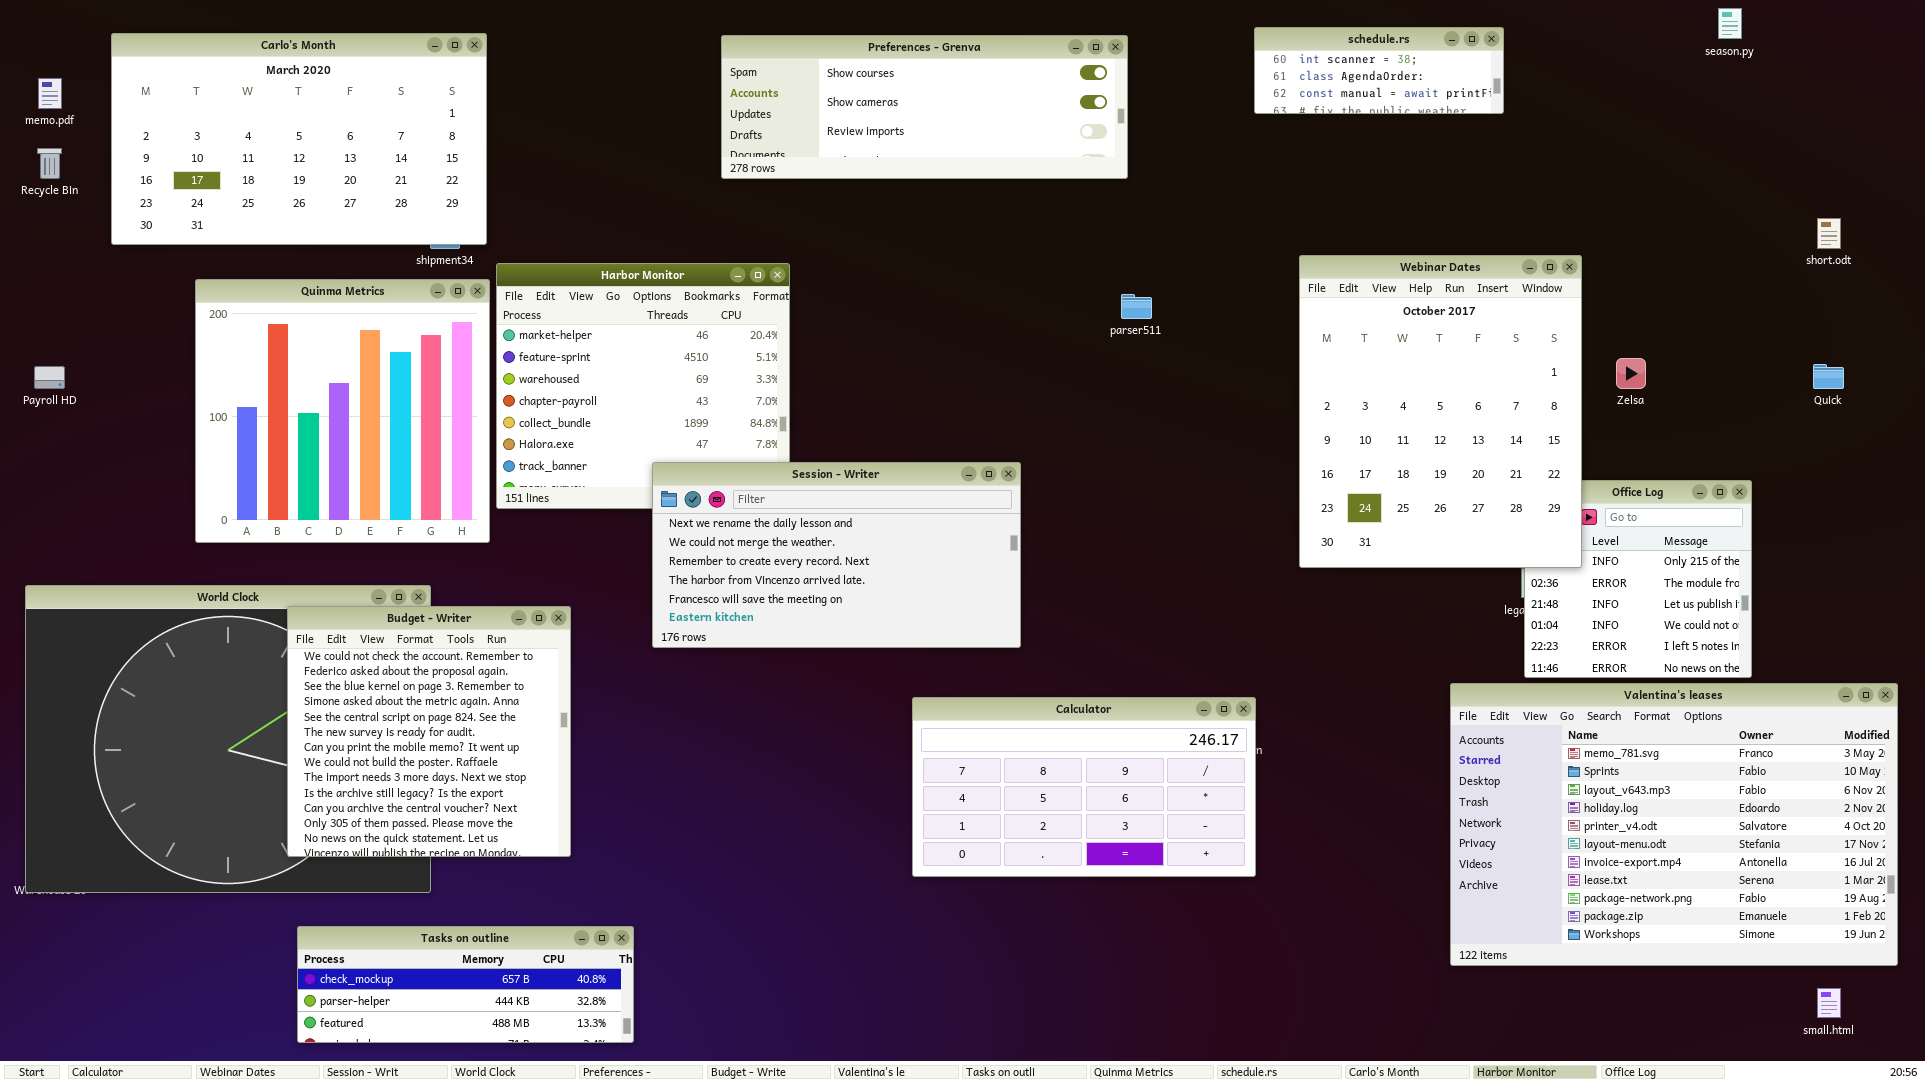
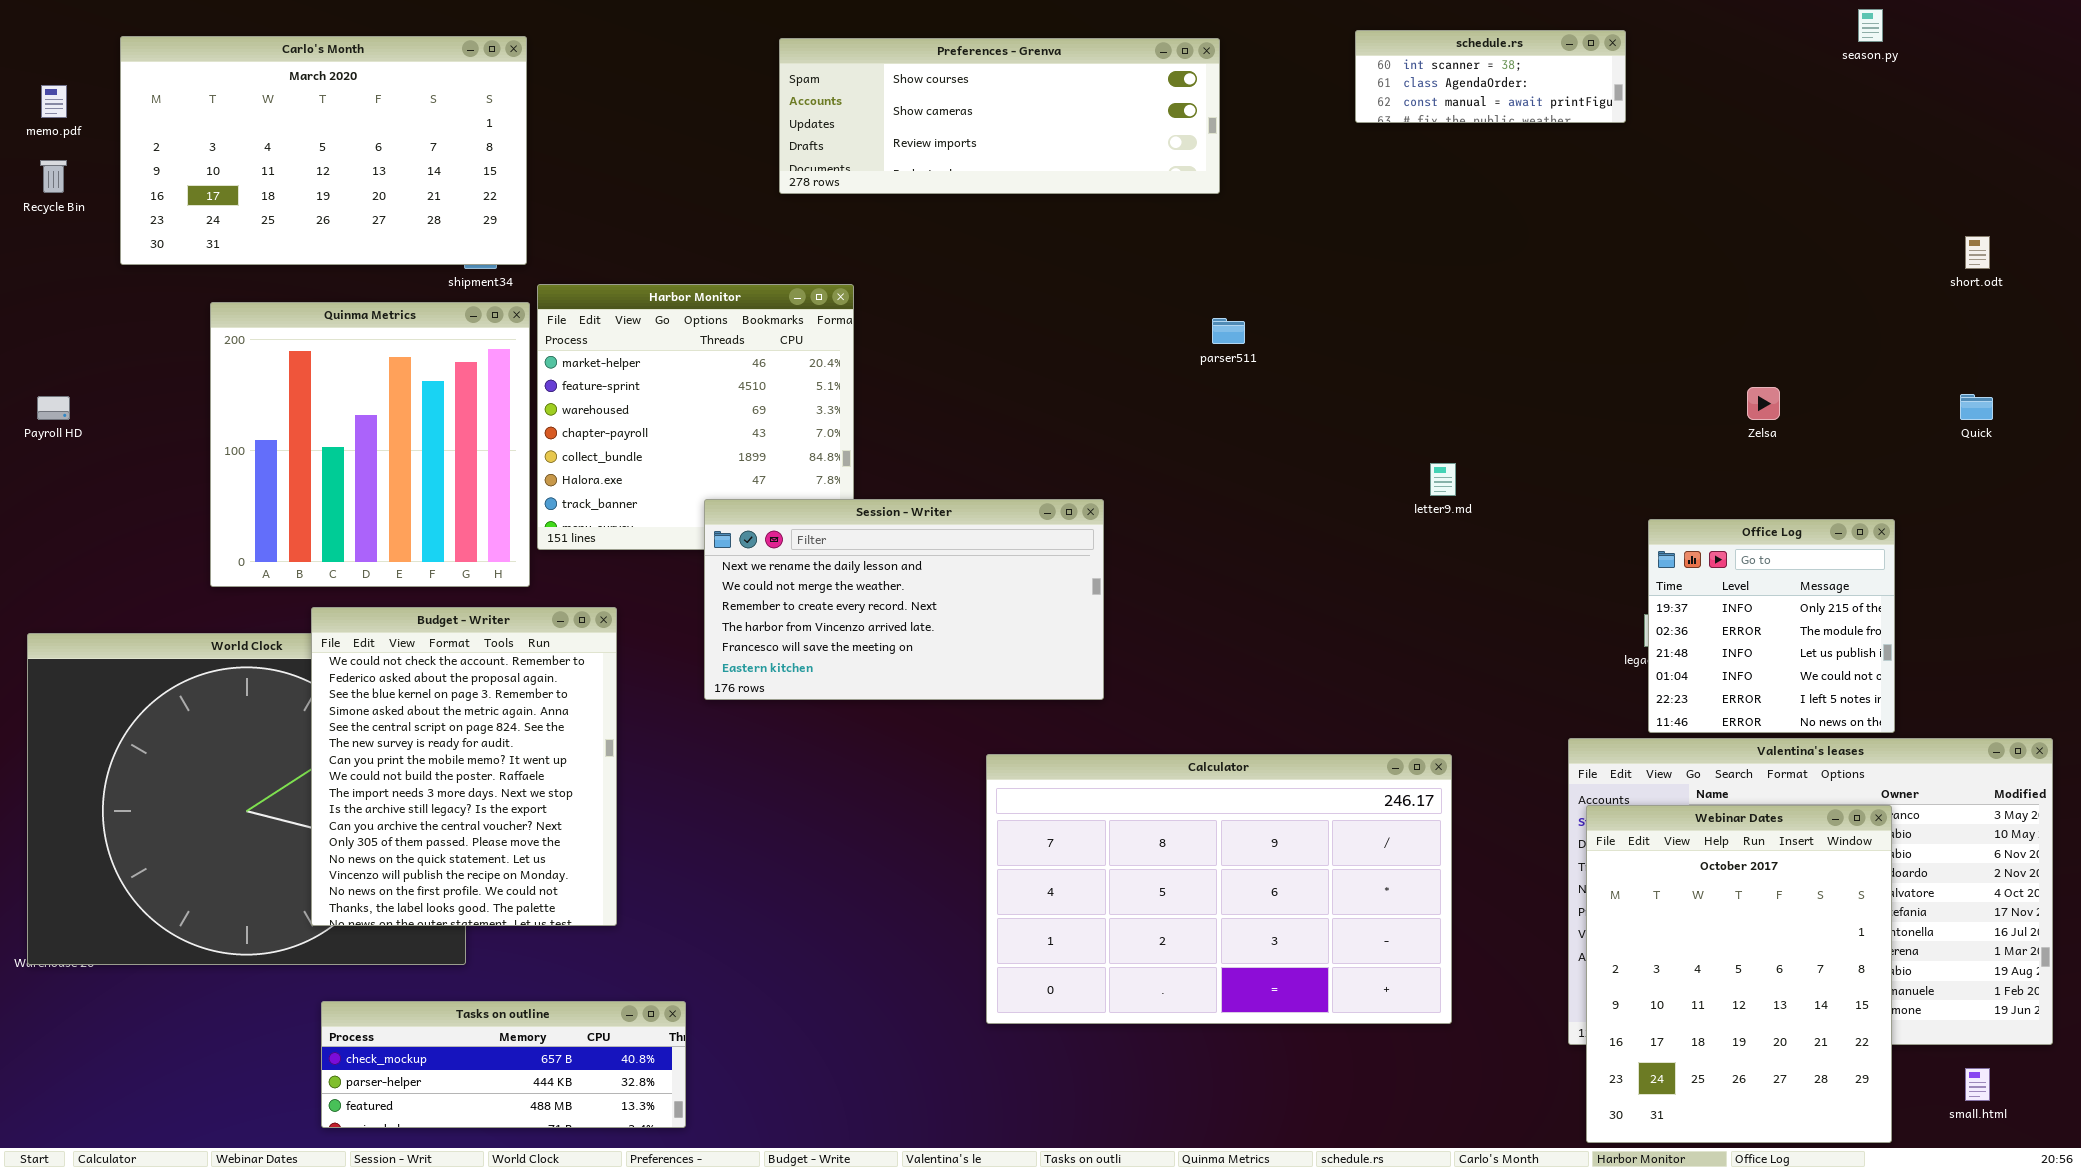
Webinar Dates: [1299,255,1582,568] -> [1586,805,1892,1143], moved
Budget - Writer: [287,606,571,857] -> [311,607,617,926], resized
Calculator: [912,697,1256,877] -> [986,754,1452,1024], resized

